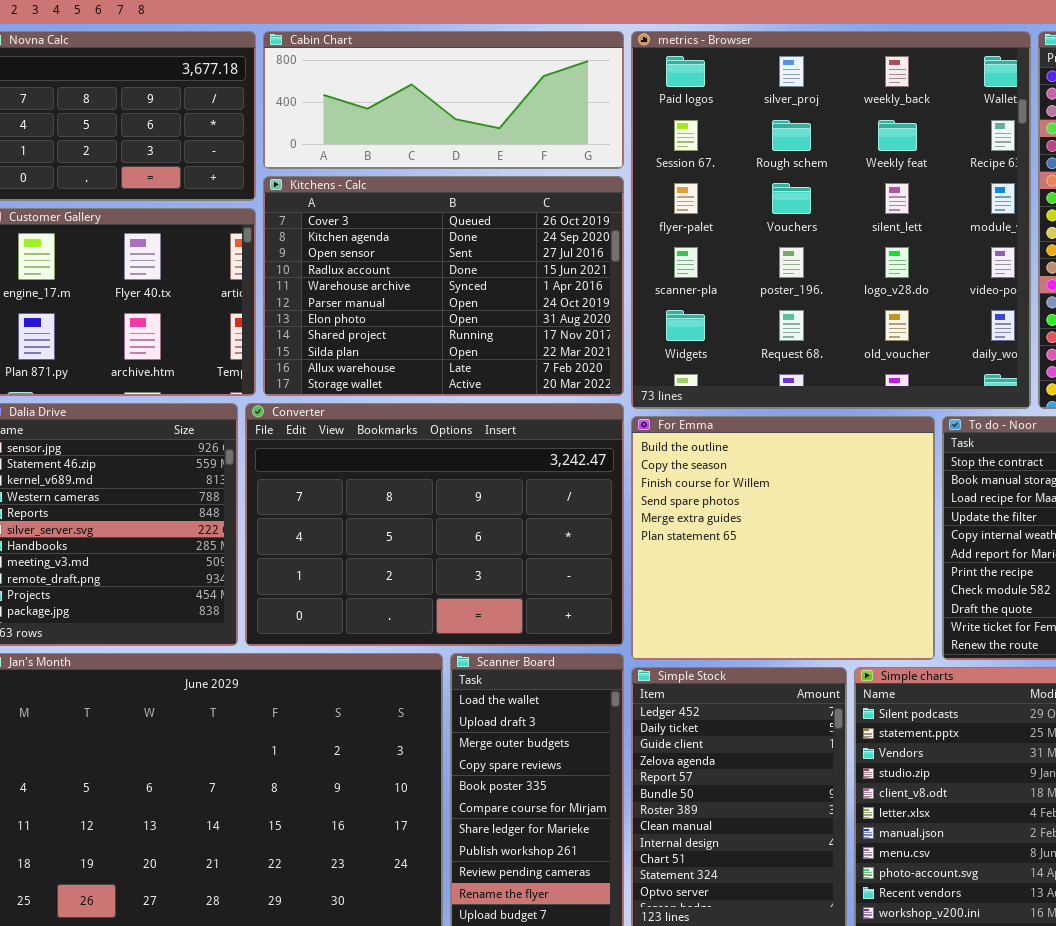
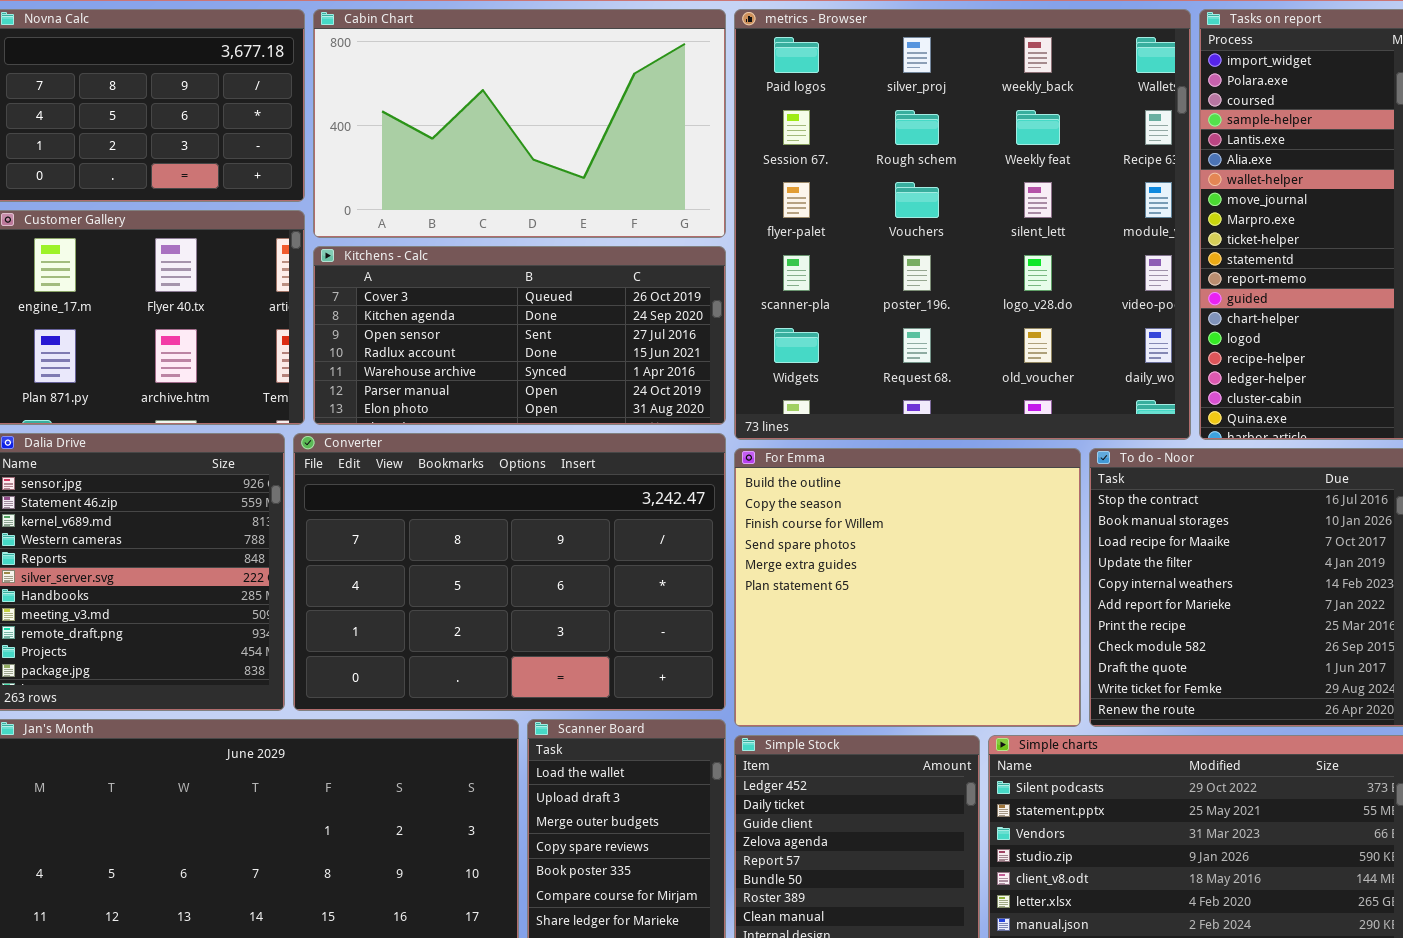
Cabin Chart: [263,31,624,169] -> [313,9,726,238], resized
Kitchens - Calc: [263,176,624,396] -> [313,246,726,425], resized

